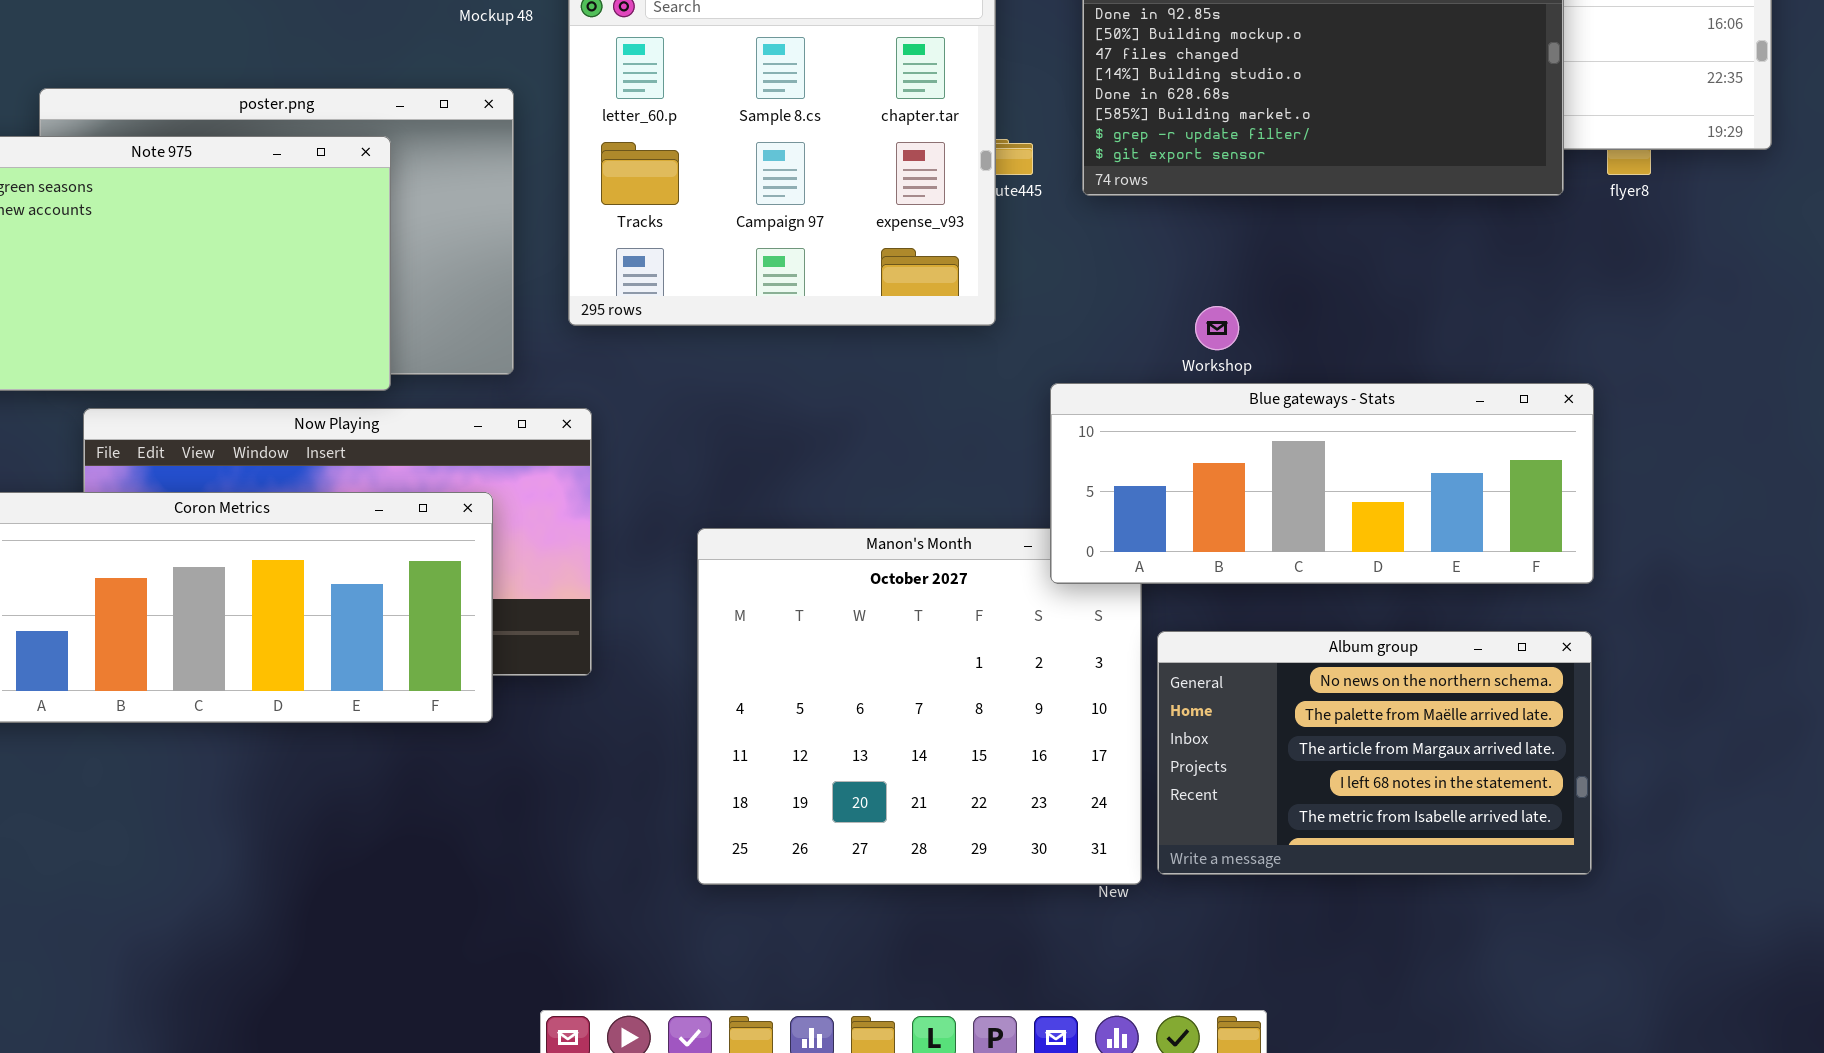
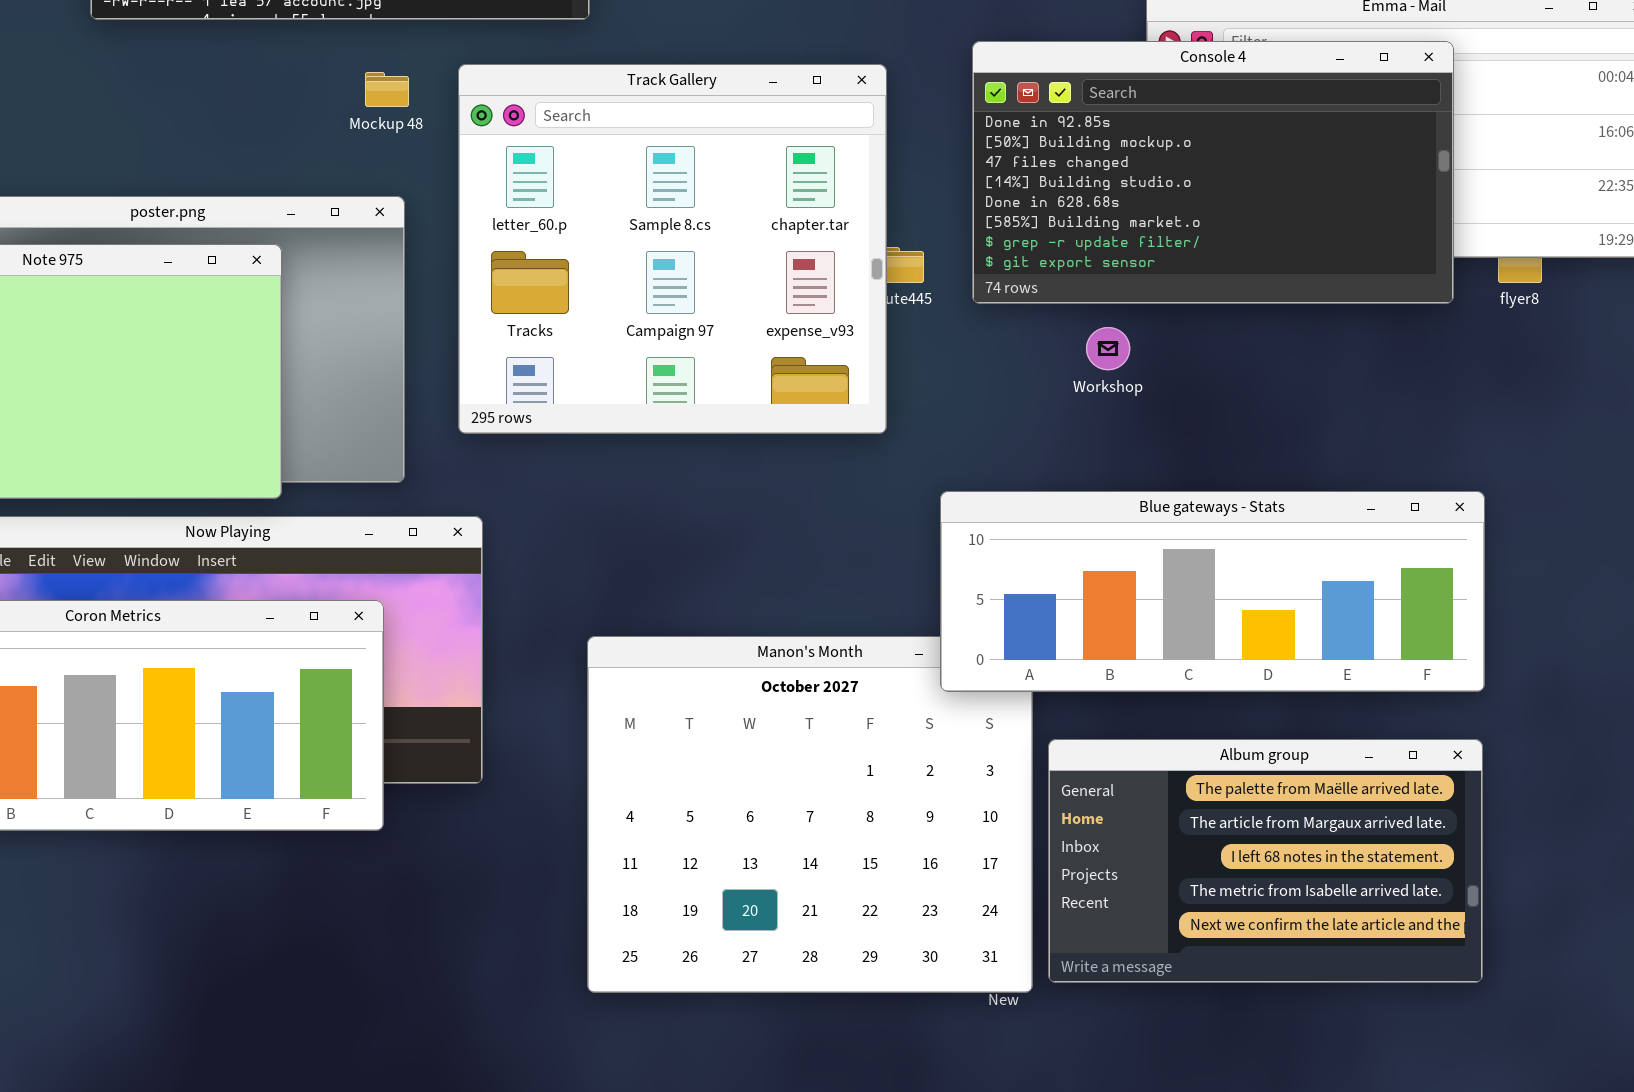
Workshop: [1195,306,1239,350] -> [1086,327,1130,370], moved
Album group: [1157,631,1592,875] -> [1048,739,1483,983], scrolled down 1 row

